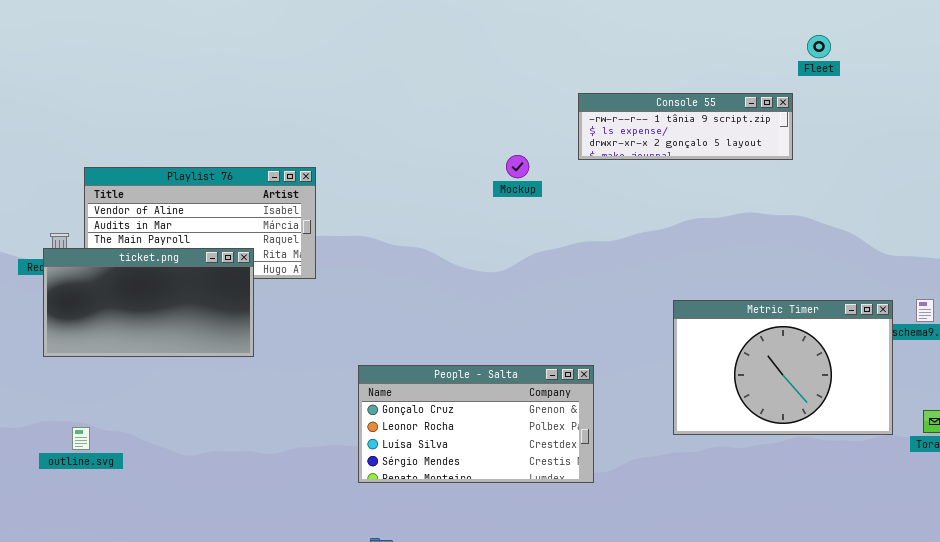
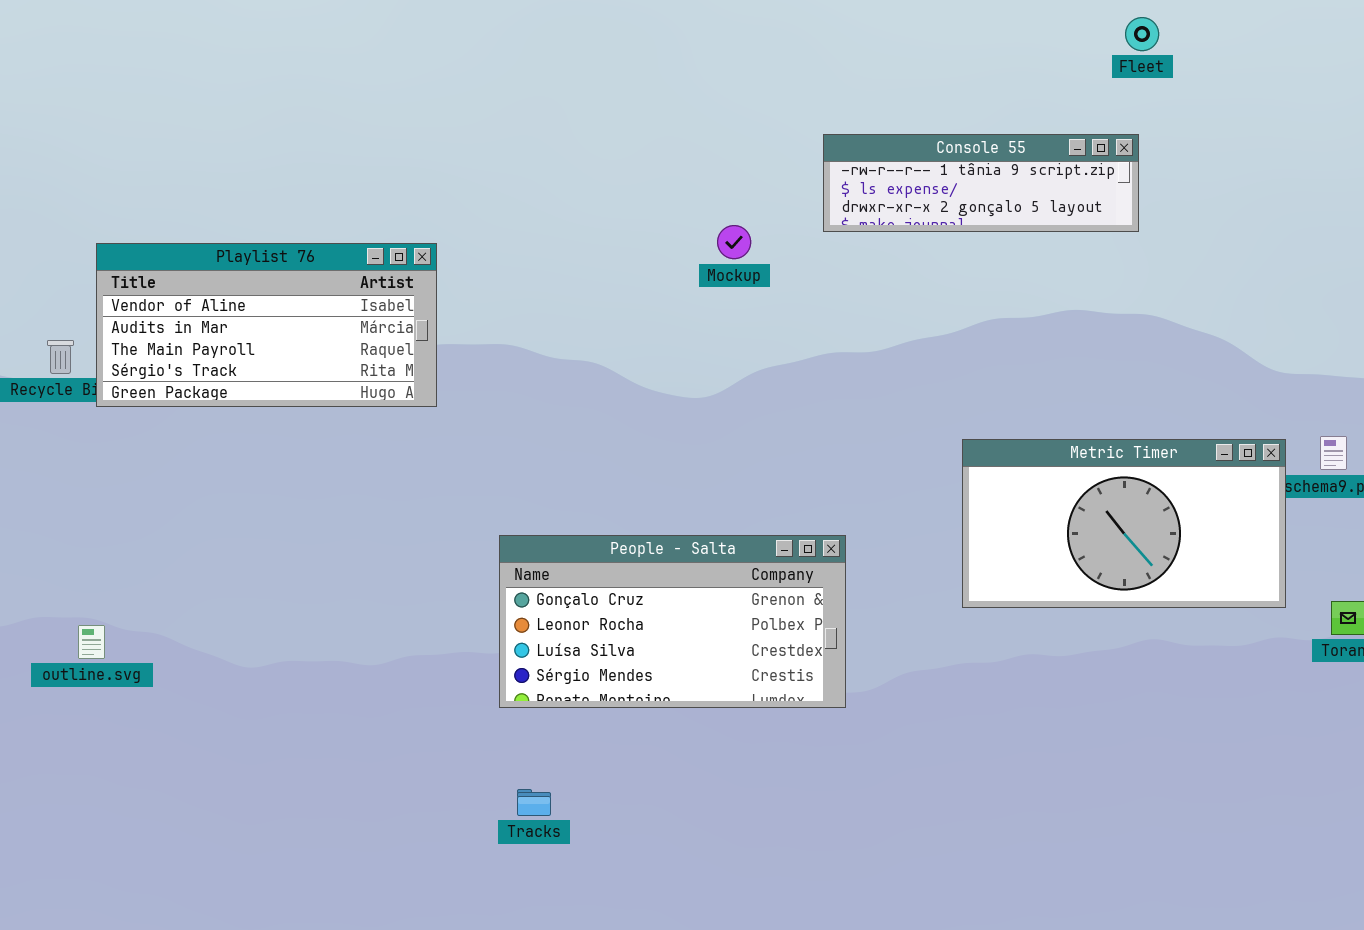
Fleet: [807,35,831,58] -> [1125,17,1159,51], moved
ticket.png: [43,248,254,357] -> none, closed
Metric Timer: [673,300,893,435] -> [962,439,1286,608], resized

